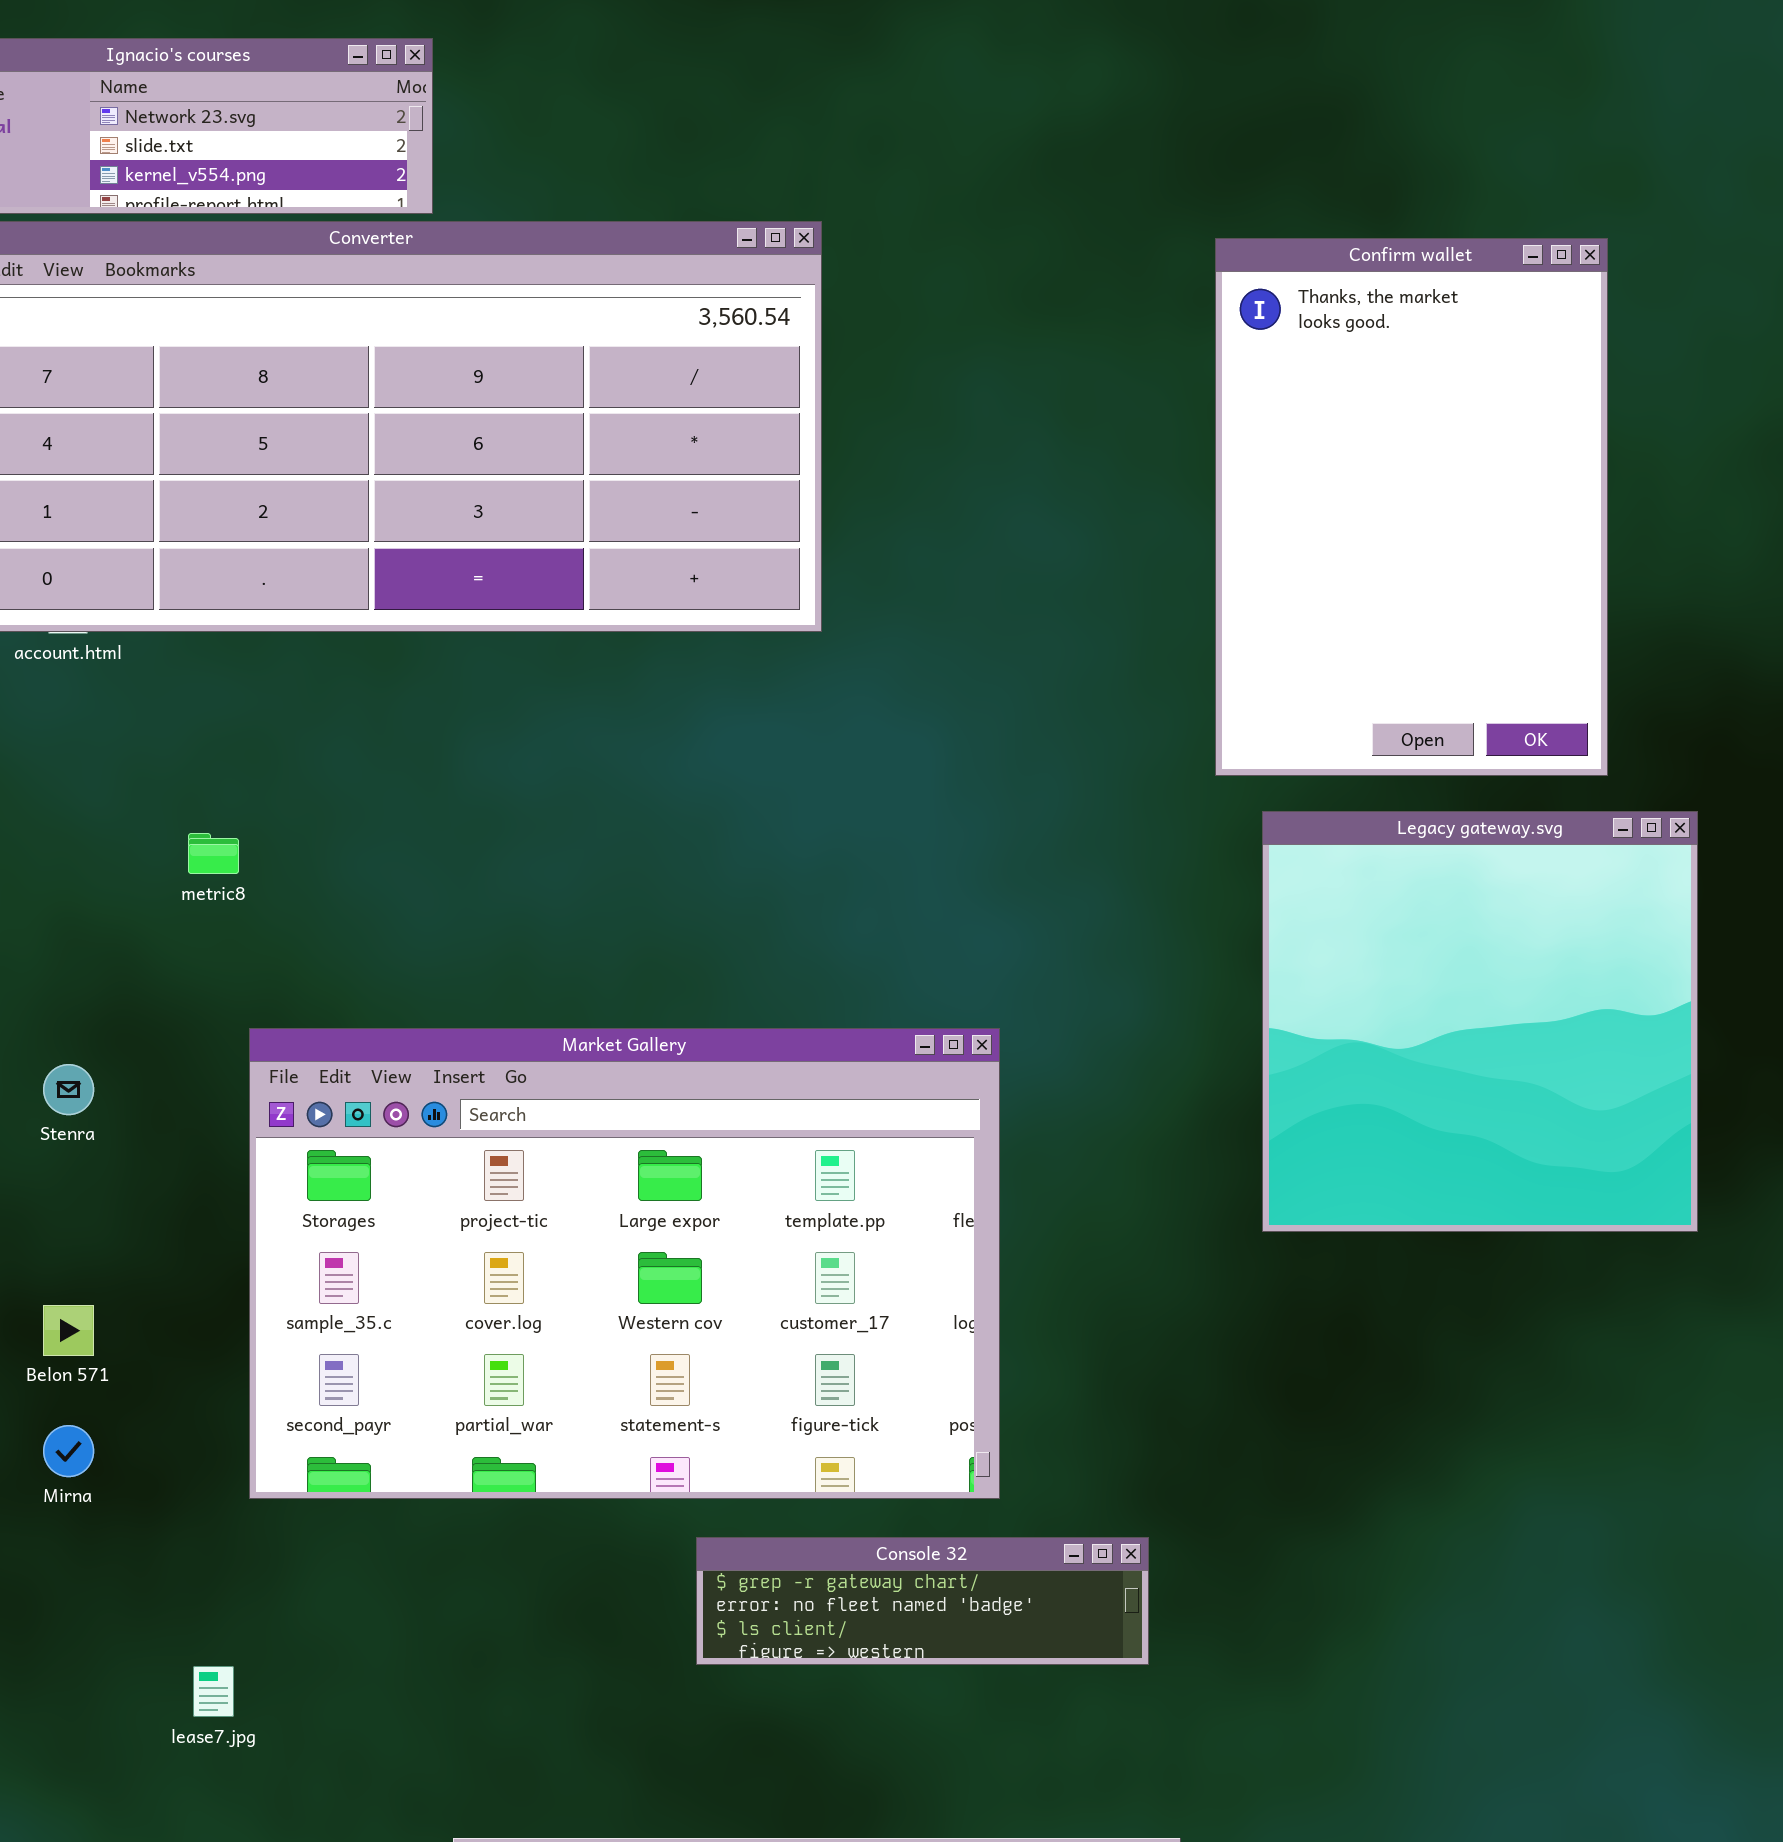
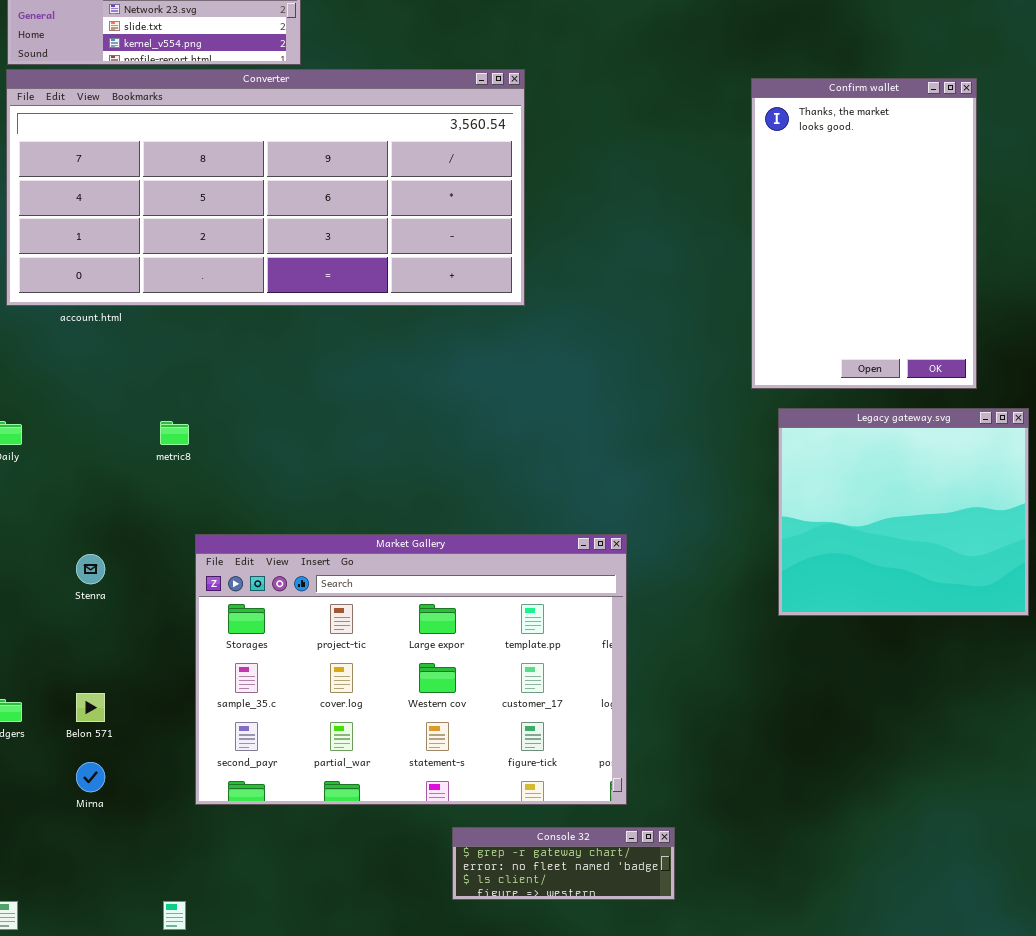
Legacy gateway.svg: [1262,811,1698,1232] -> [778,408,1029,616], resized
Console 32: [696,1537,1149,1665] -> [452,827,675,900], resized

